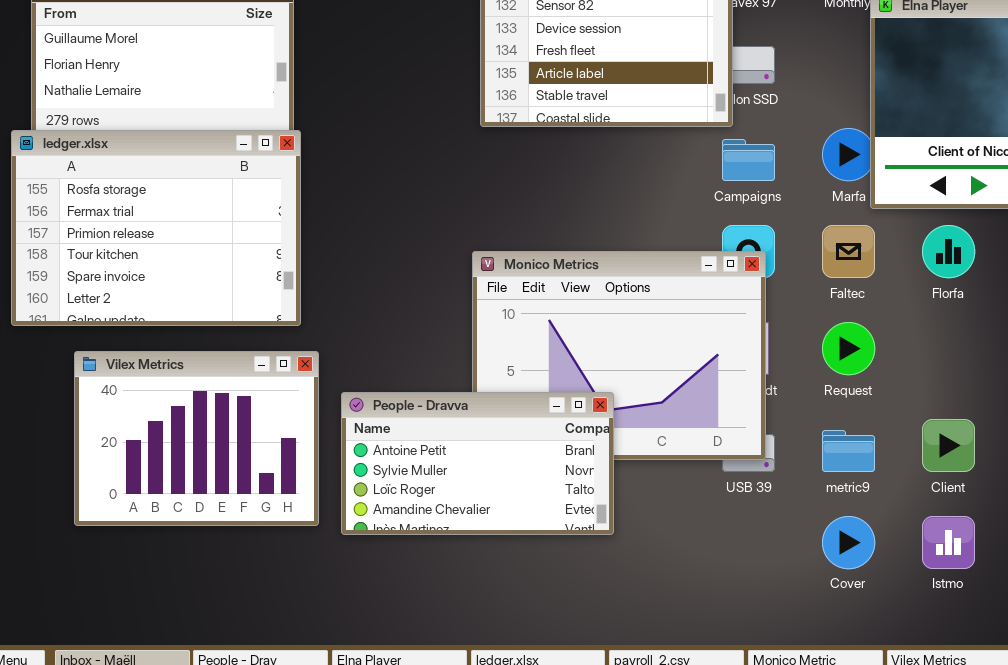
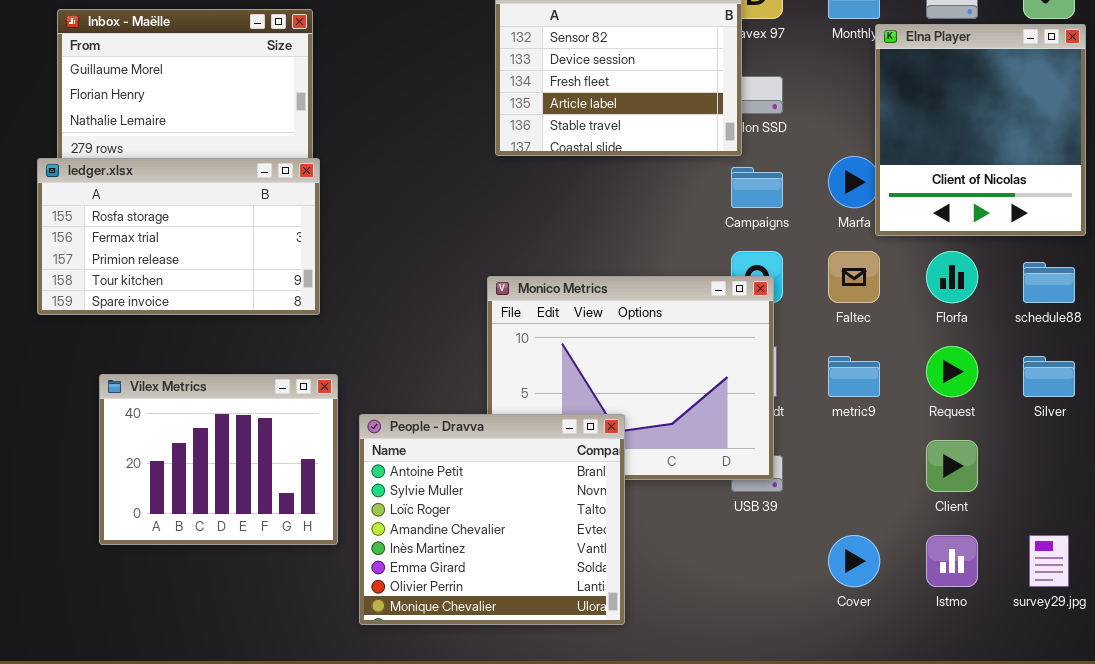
ledger.xlsx: [11,130,301,326] -> [37,158,320,315], resized
Request: [822,322,875,375] -> [926,346,978,397], moved
People - Dravva: [341,392,614,535] -> [359,414,625,625], resized
metric9: [822,430,875,472] -> [828,356,880,397], moved

